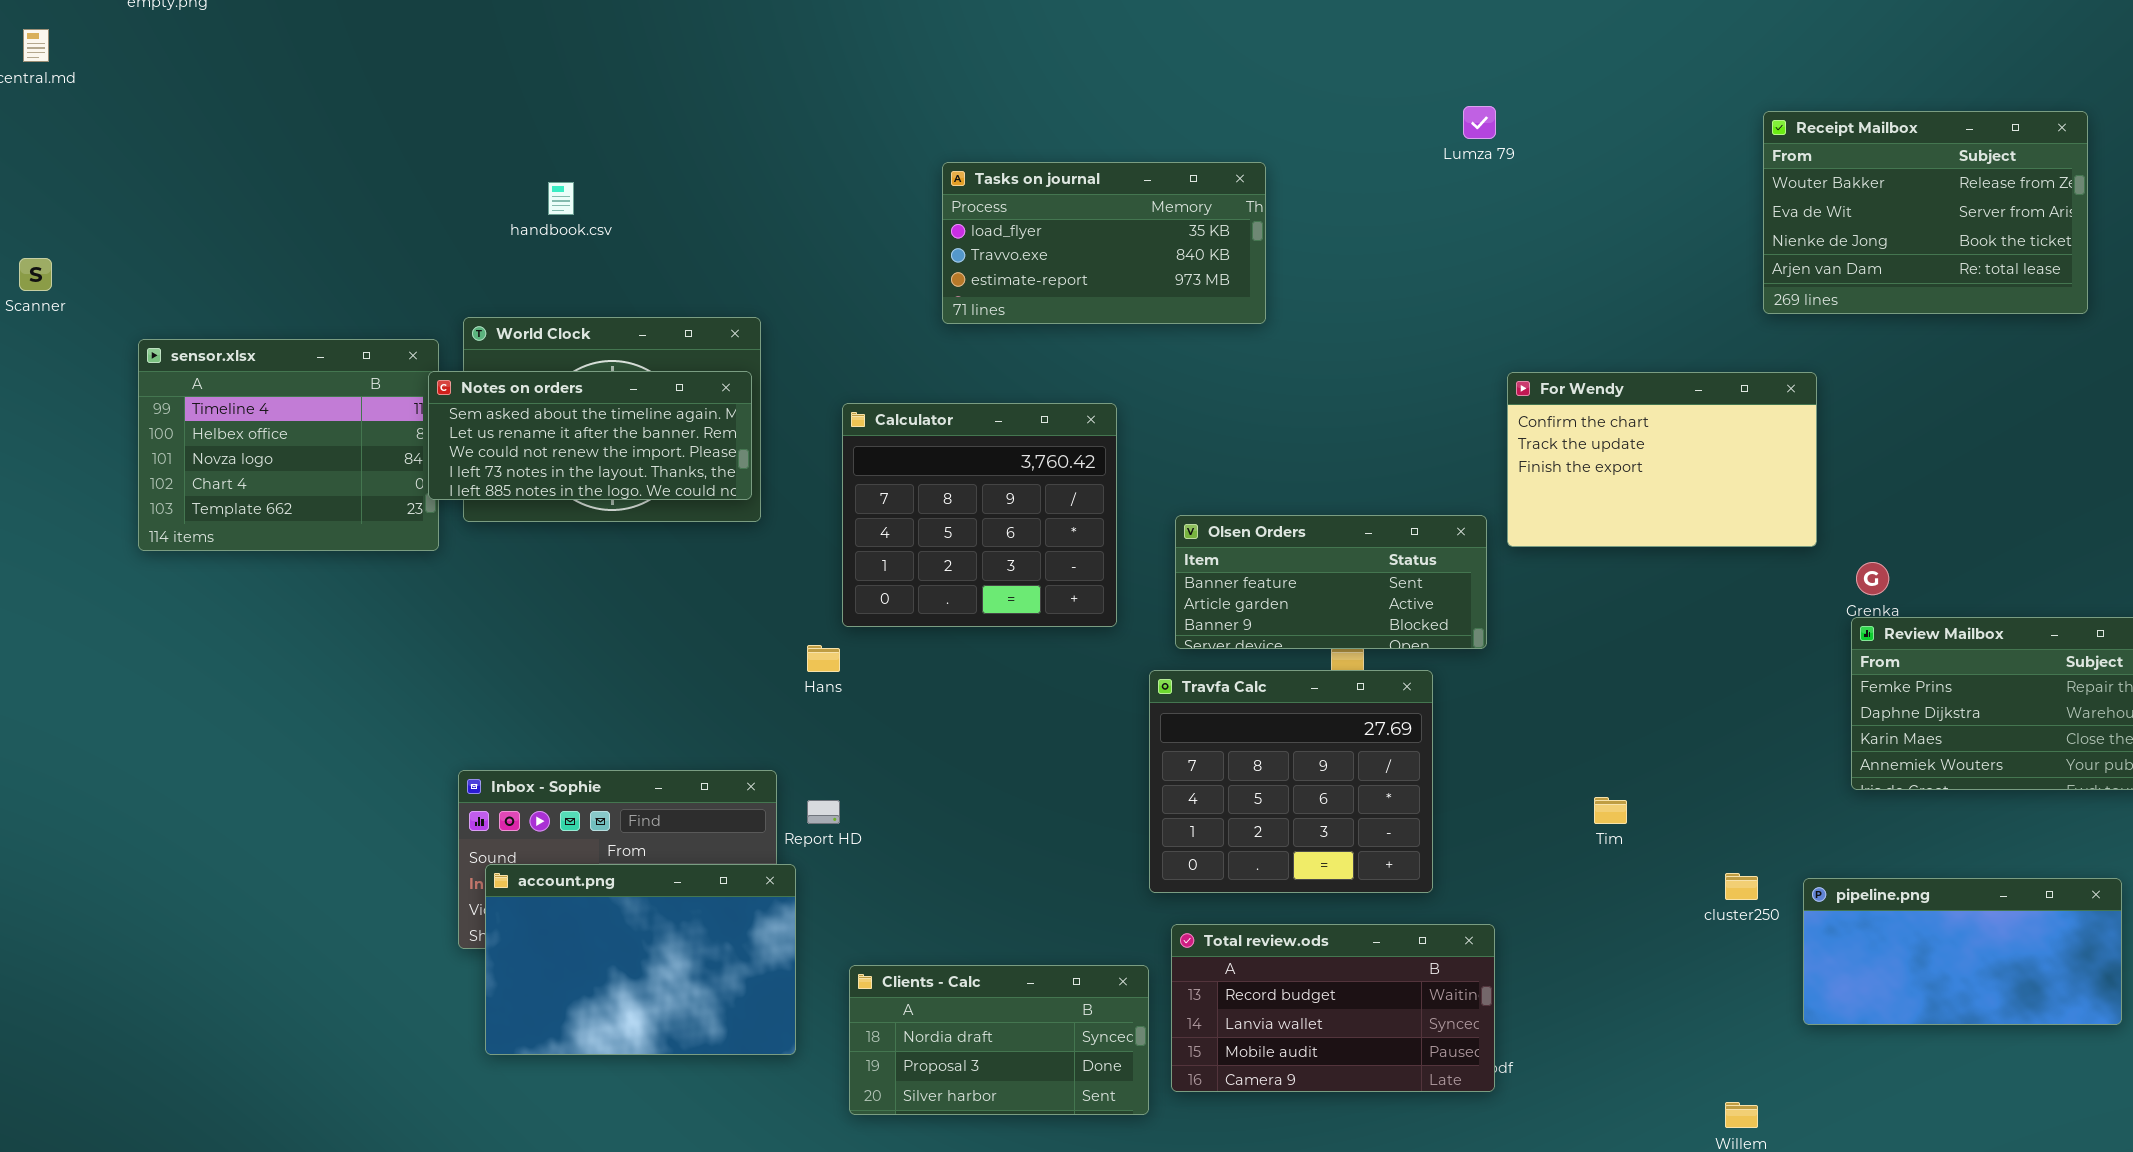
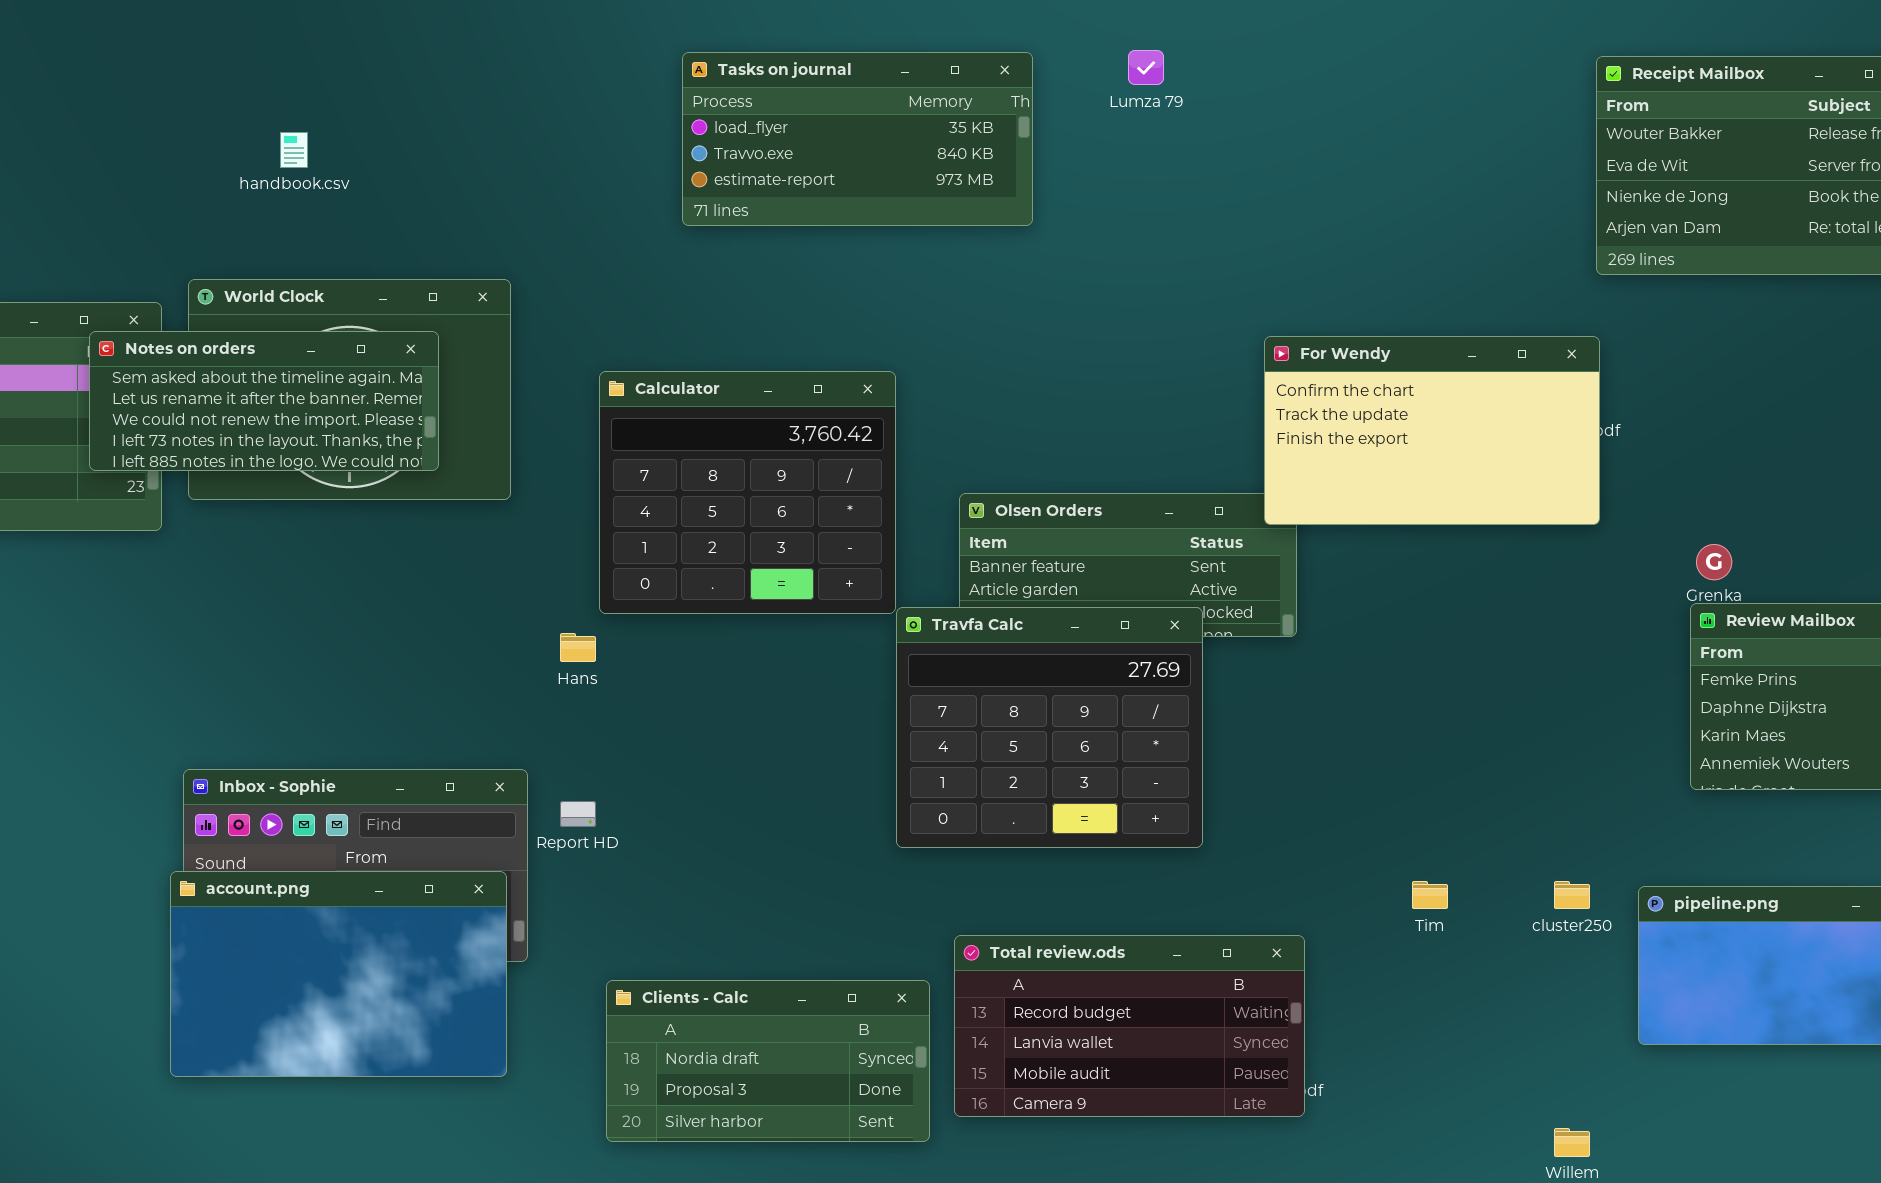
Lumza 79: [1463,106,1496,139] -> [1128,50,1164,85], moved
Tasks on journal: [942,162,1266,324] -> [682,52,1033,226], moved
Notes on orders: [428,371,752,500] -> [89,331,439,471], moved
For Wendy: [1507,372,1817,547] -> [1264,336,1600,525], moved
Travfa Calc: [1149,670,1433,893] -> [896,607,1203,848], moved
Tim: [1594,797,1627,824] -> [1412,881,1448,909], moved
account.png: [485,864,796,1055] -> [170,871,507,1077], moved

